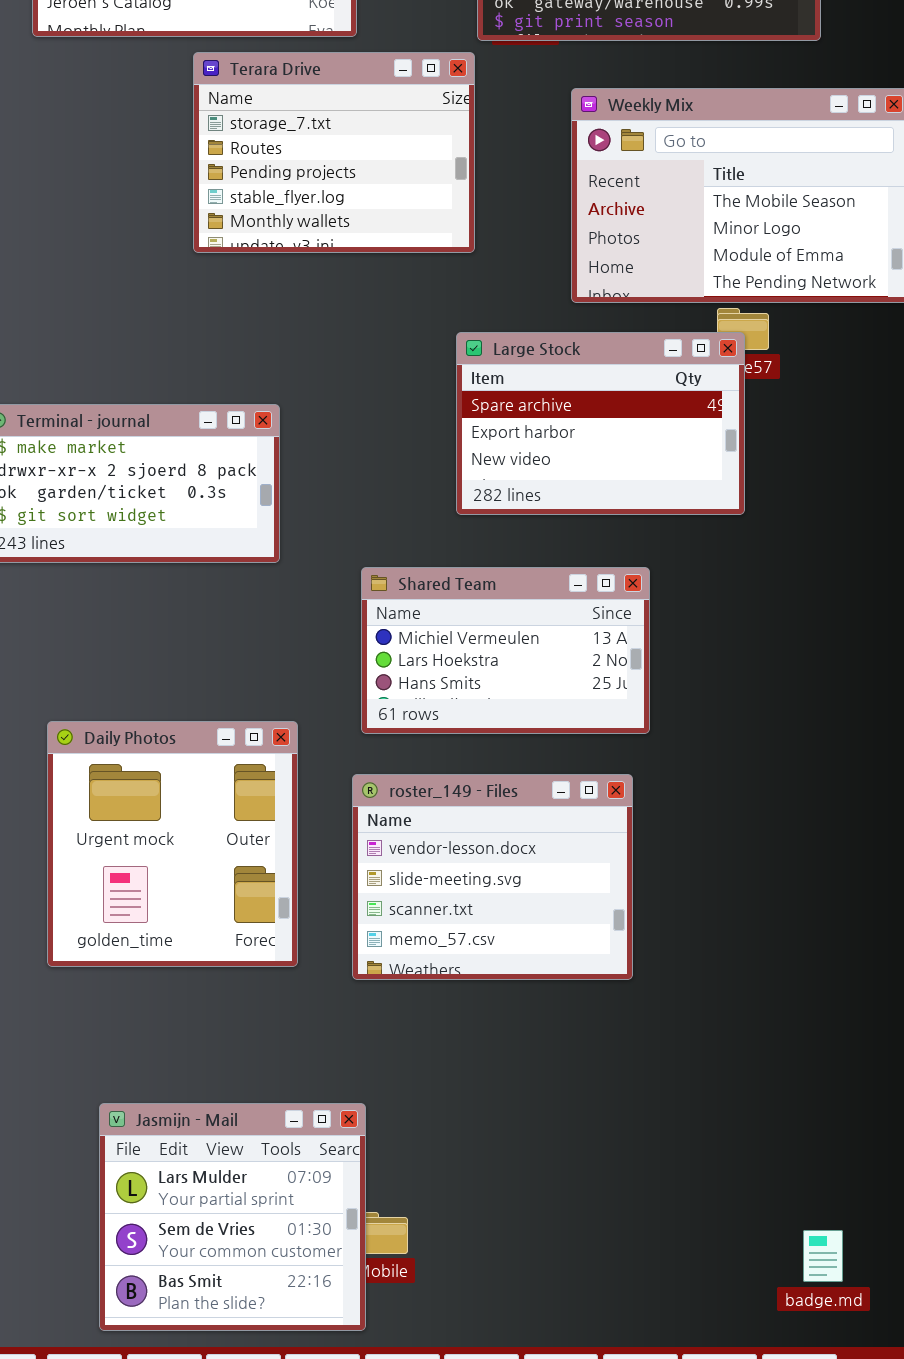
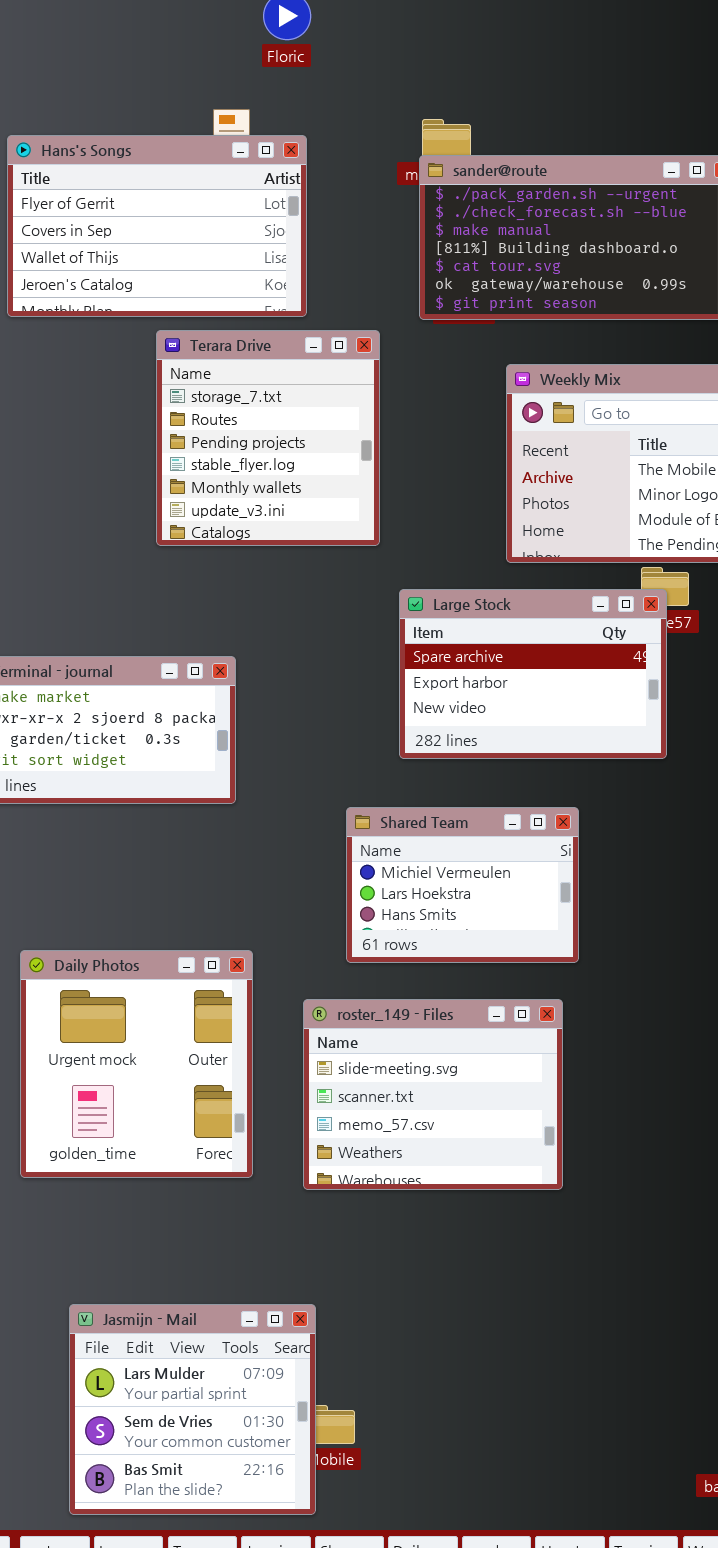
Terara Drive: [193,52,475,253] -> [156,330,380,546], resized
Shared Team: [361,567,650,734] -> [346,807,579,963], resized
roster_149 - Files: [352,774,633,980] -> [303,999,563,1190], scrolled down 1 row

